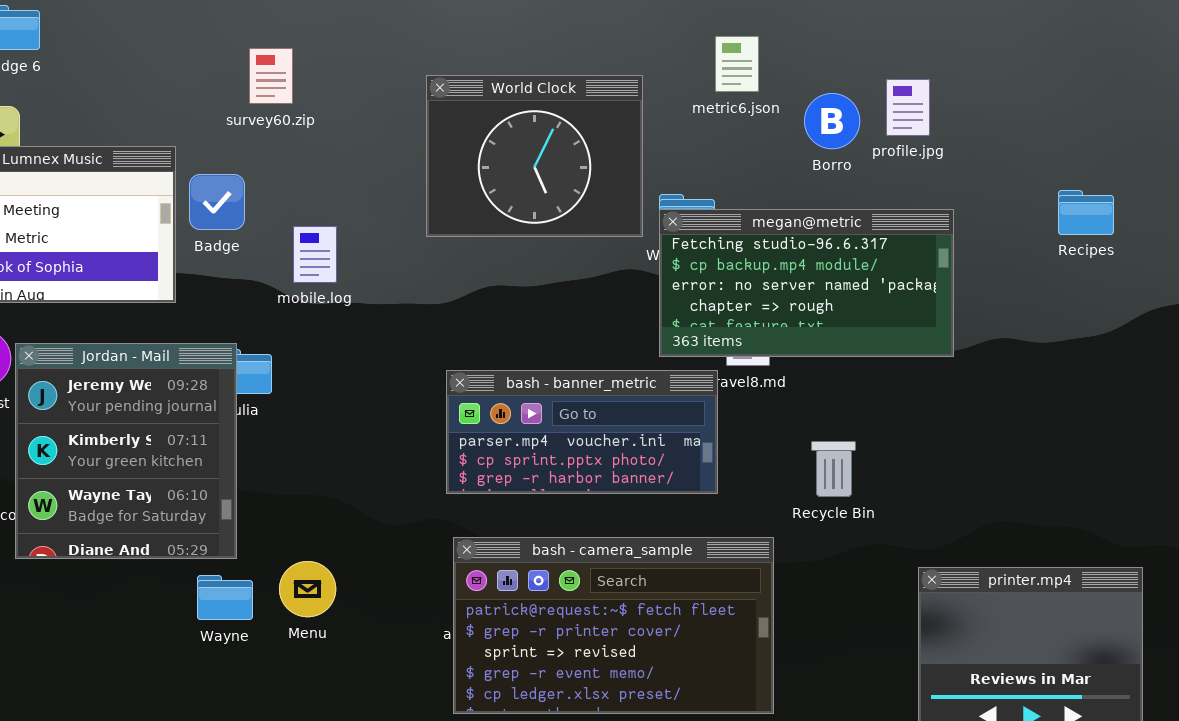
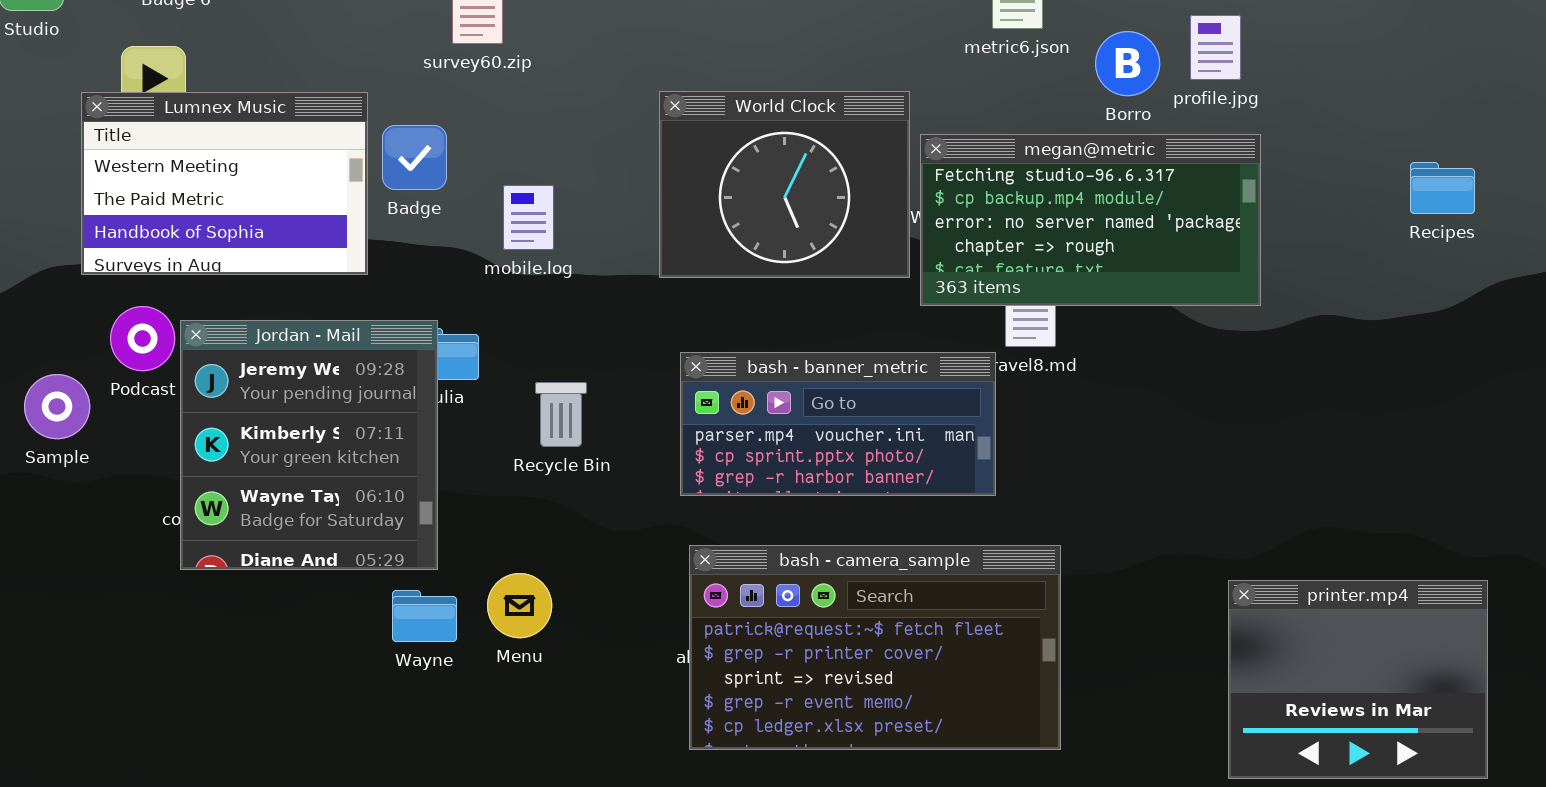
World Clock: [426,75,643,237] -> [659,91,910,278], moved
Recipes: [1058,190,1114,235] -> [1410,162,1475,214], moved
megan@metric: [659,209,954,357] -> [920,134,1261,306], moved
Recycle Bin: [811,441,856,497] -> [535,382,587,447], moved

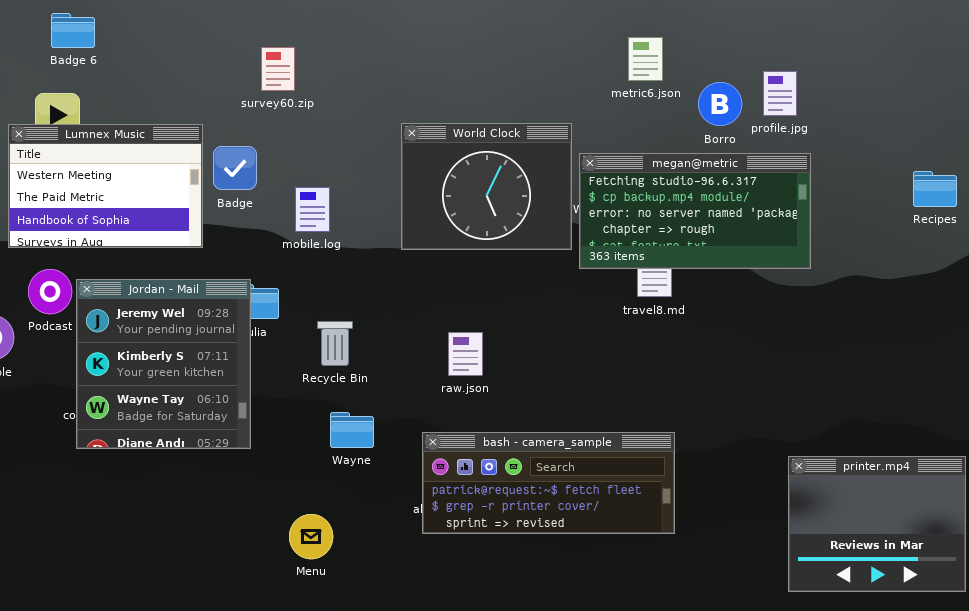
bash - banner_metric: [680,352,996,496] -> none, closed
bash - camera_sample: [689,545,1061,750] -> [422,432,675,534], resized
Menu: [487,573,552,638] -> [289,514,333,559], moved
Wayne: [392,590,457,642] -> [330,412,374,448], moved

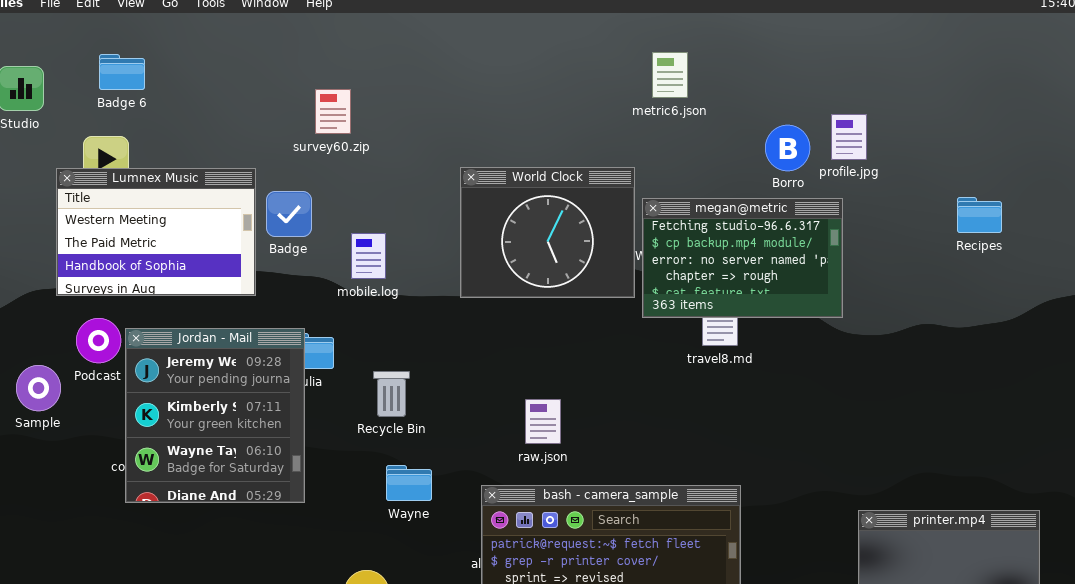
metric6.json: [628,37,663,81] -> [652,52,688,98], moved
megan@metric: [579,153,811,269] -> [642,198,843,318], resized
Recipes: [913,171,957,207] -> [957,197,1002,233], moved
raw.json: [448,332,483,376] -> [525,399,561,444], moved

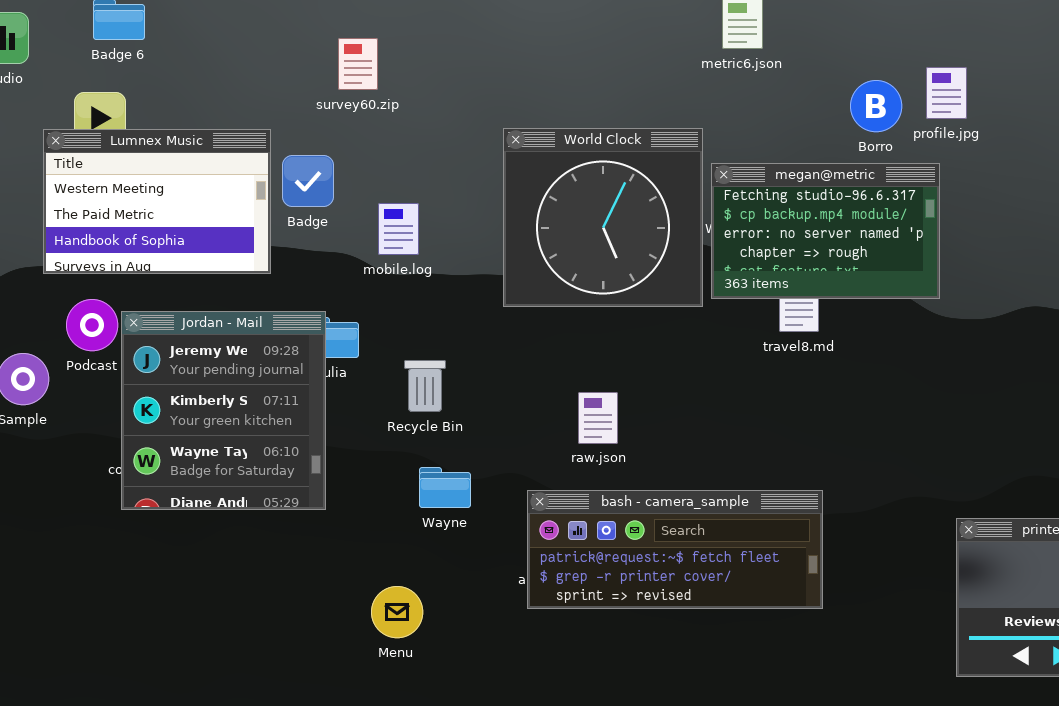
World Clock: [460,167,635,298] -> [503,128,703,307], resized

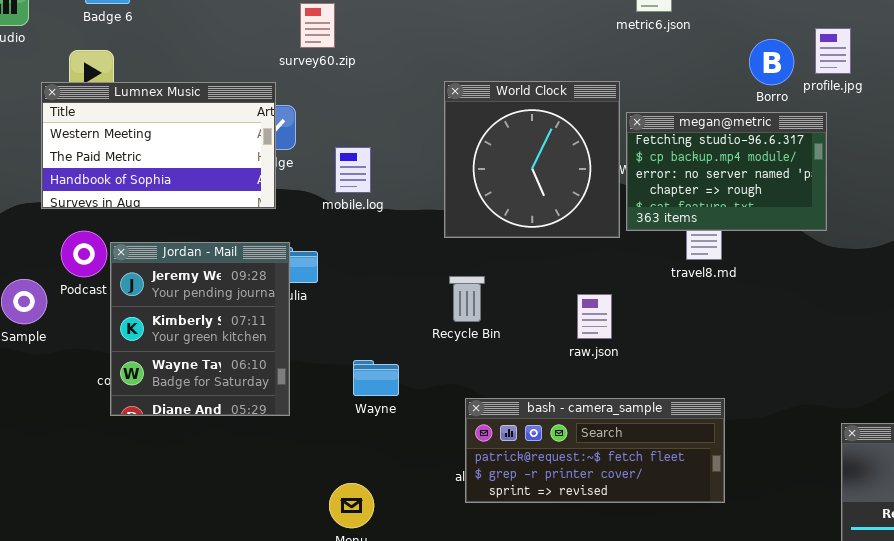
Lumnex Music: [43,129,271,274] -> [41,82,276,209], resized
Recycle Bin: [404,360,446,412] -> [449,276,485,322], moved
raw.json: [578,392,618,444] -> [577,294,612,339], moved
Wayne: [419,467,471,508] -> [353,360,399,396], moved

